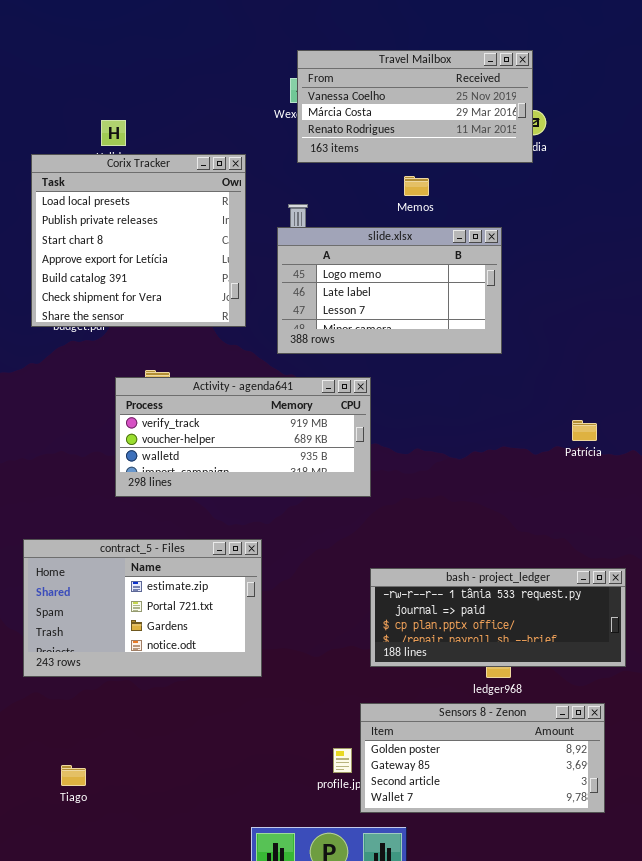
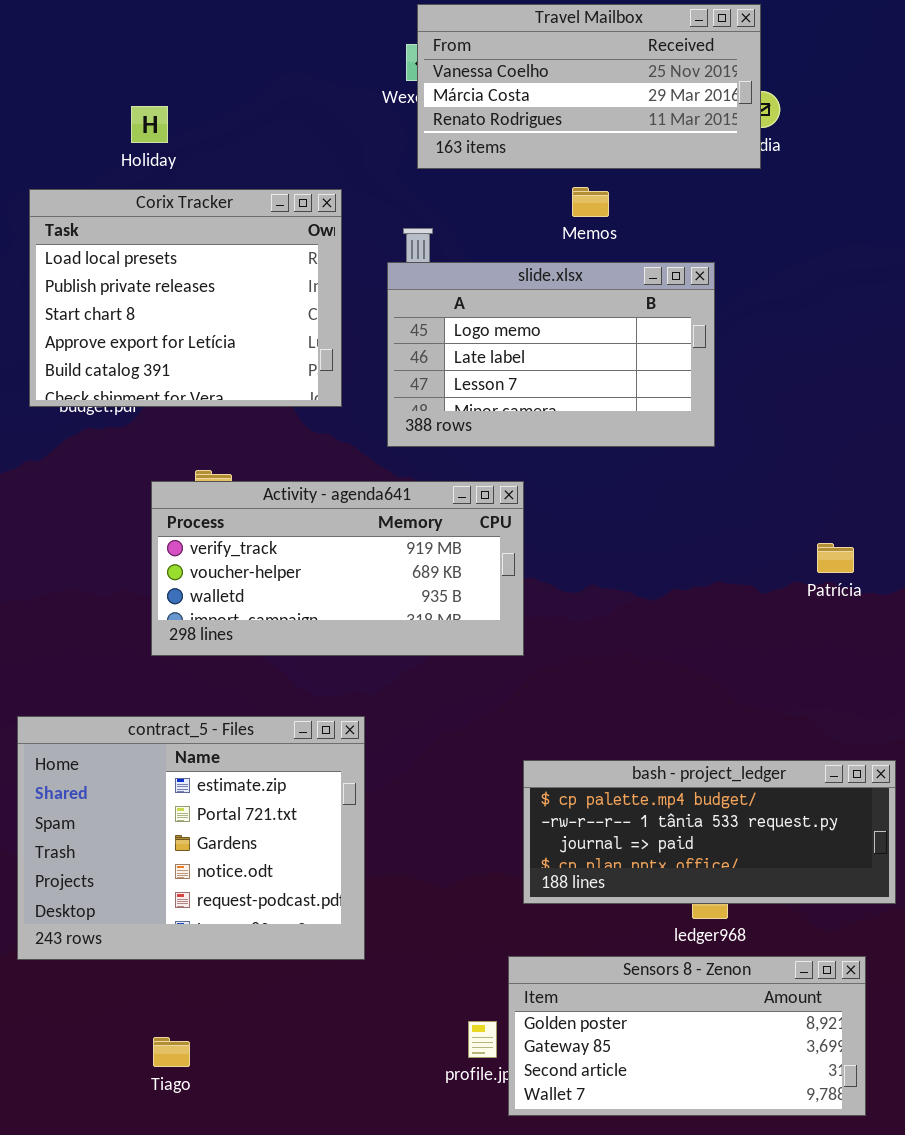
Corix Tracker: [31,154,246,327] -> [29,189,342,407], resized
contract_5 - Files: [23,539,262,677] -> [17,716,365,960], resized
bash - project_ledger: [370,568,626,667] -> [523,760,896,904], scrolled up 1 row
Tiago: [61,765,86,786] -> [153,1037,190,1067], moved

